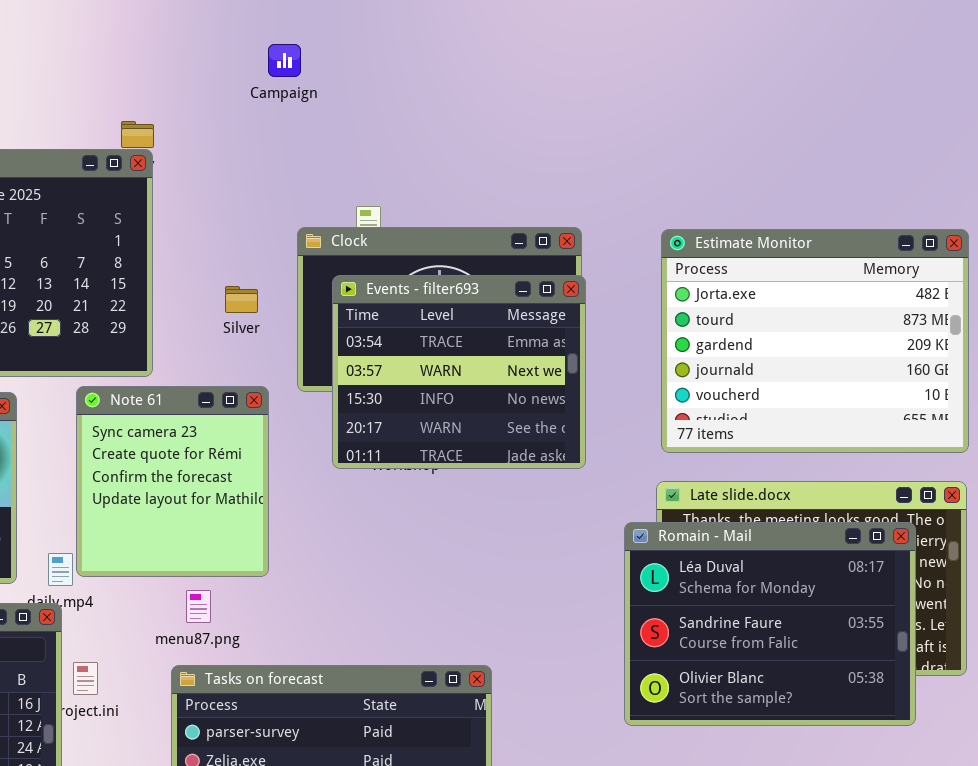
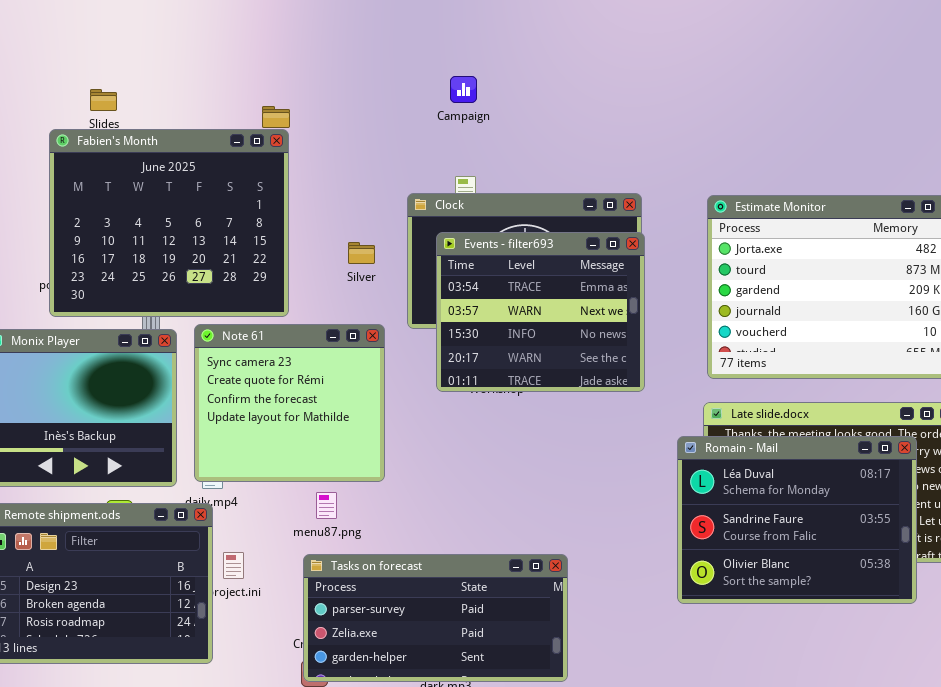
Campaign: [268,44,301,77] -> [450,76,477,103], moved
Note 61: [76,386,269,577] -> [194,324,385,482], resized

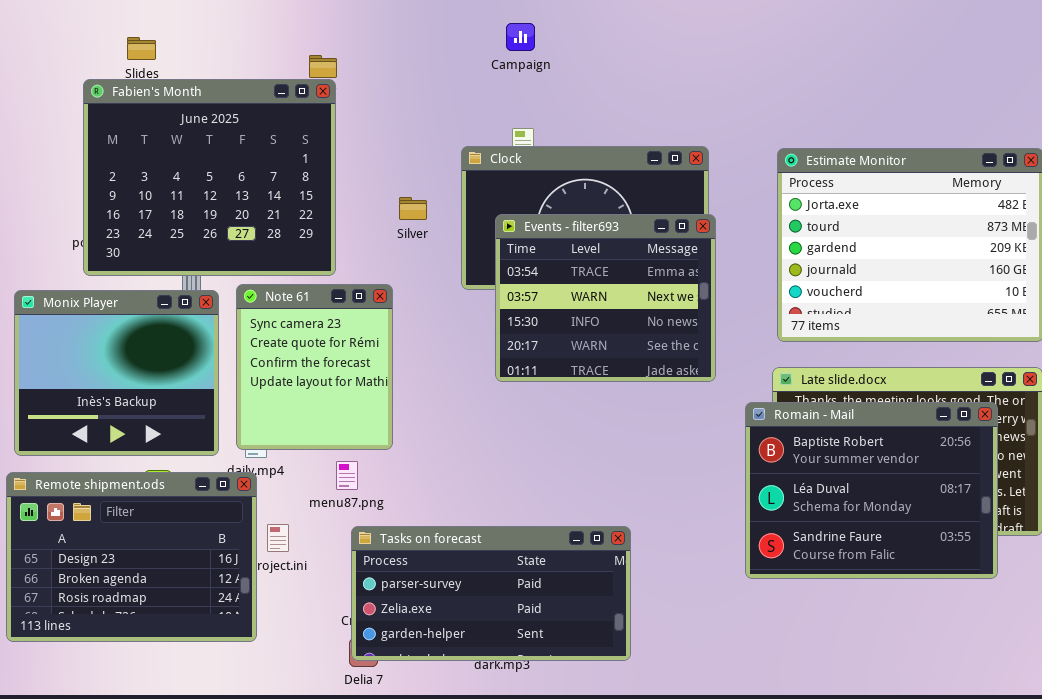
Events - filter693: [436,232,645,392] -> [495,214,716,382], moved
Note 61: [194,324,385,482] -> [236,284,393,450], resized
Romain - Mail: [677,436,917,604] -> [745,402,998,579], scrolled up 1 row
menu87.png: [316,492,337,519] -> [336,461,358,490], moved

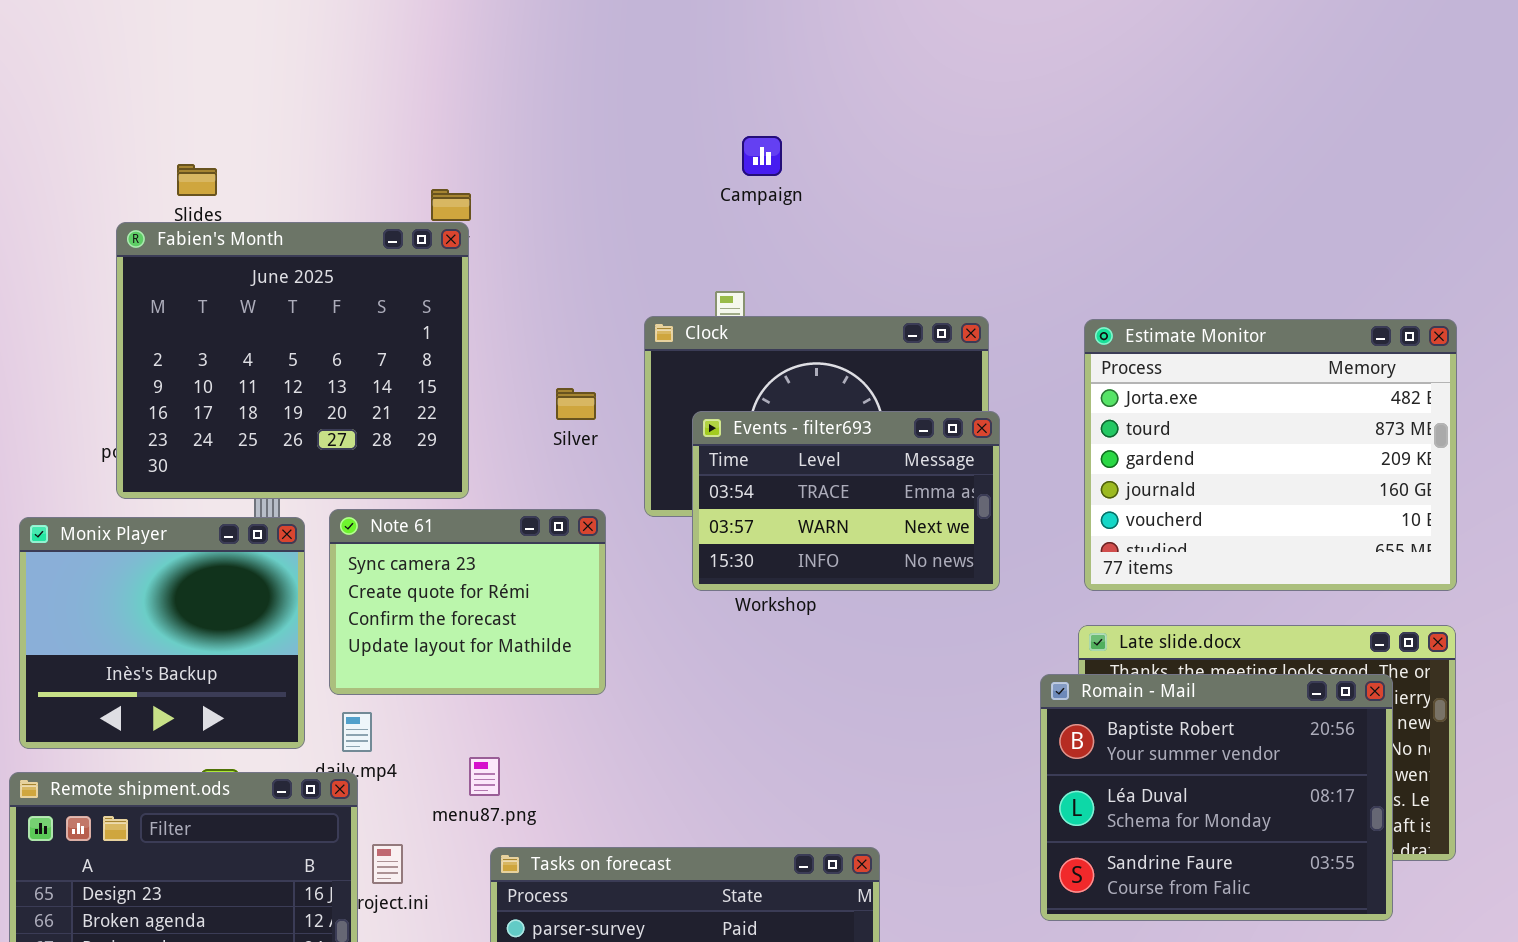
Campaign: [506,23,535,51] -> [742,136,782,176], moved
Events - filter693: [495,214,716,382] -> [692,411,1000,591], resized
Note 61: [236,284,393,450] -> [329,509,606,695], resized

